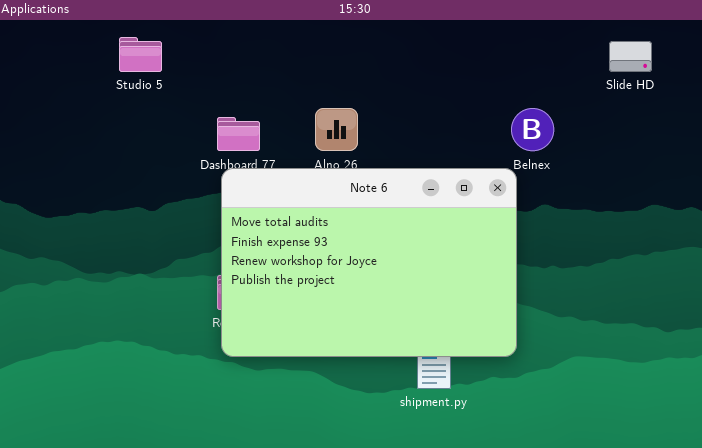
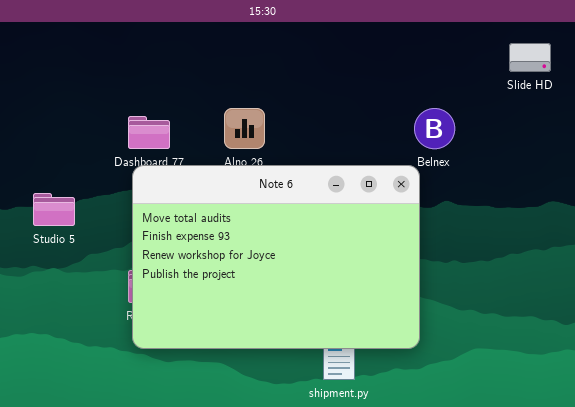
Studio 5: [119,37,162,72] -> [33,193,75,226], moved

